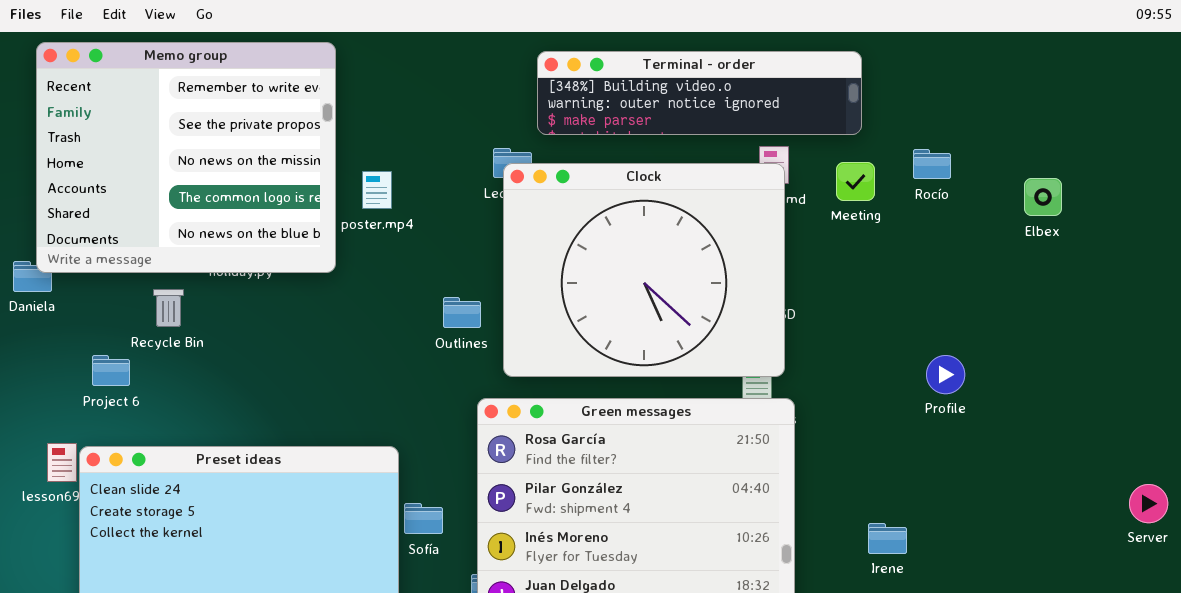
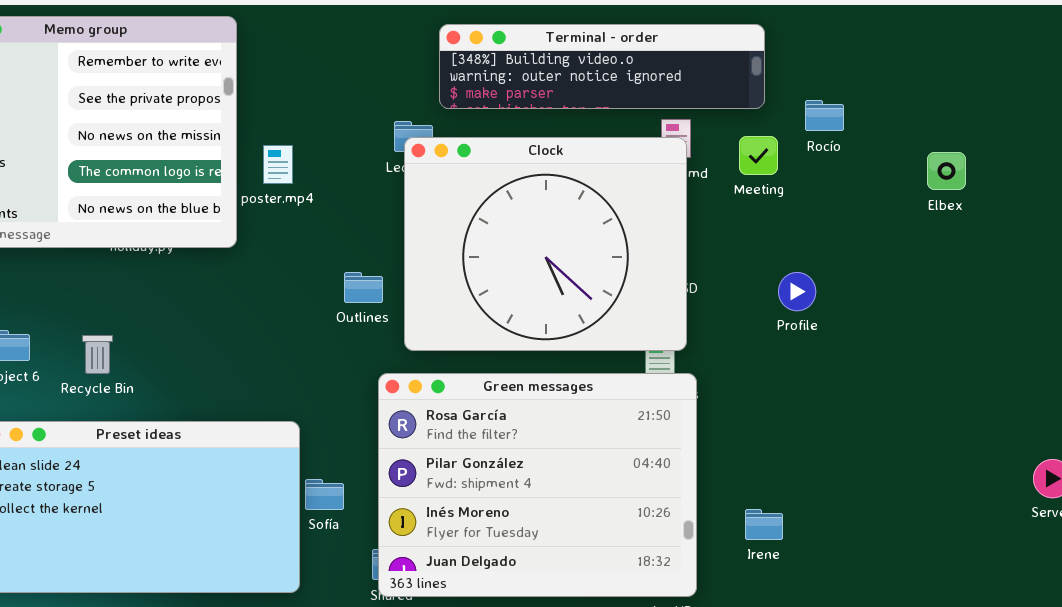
Rocío: [913,149,951,179] -> [805,100,844,131], moved
Recycle Bin: [153,289,184,327] -> [82,335,113,374], moved
Profile: [926,355,965,394] -> [778,272,816,311], moved
Irene: [868,523,907,554] -> [745,509,783,540], moved

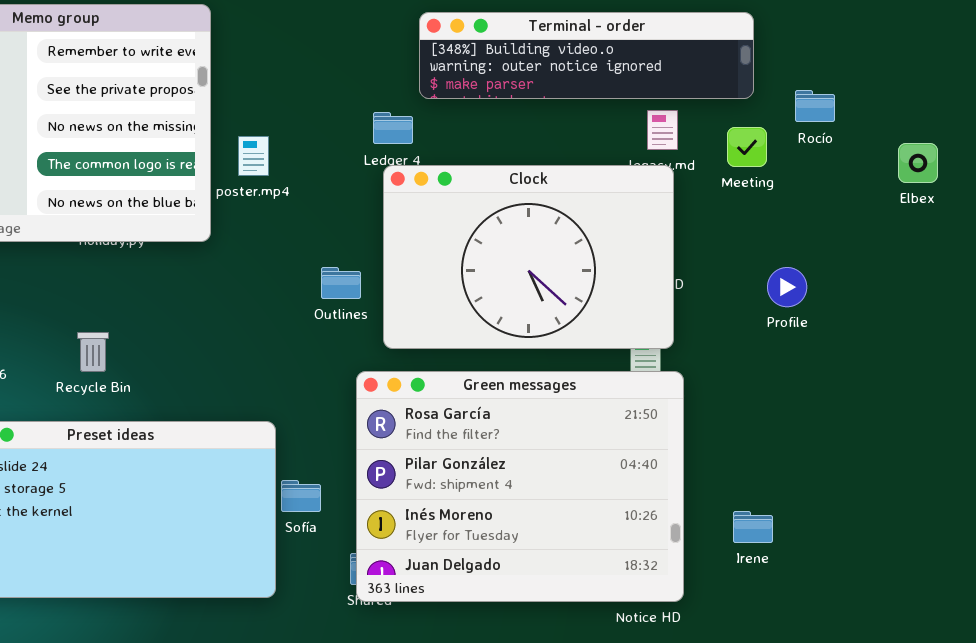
Clock: [404,137,687,351] -> [383,165,674,349], resized
Elbex: [927,152,966,190] -> [898,143,938,183], moved
Recycle Bin: [82,335,113,374] -> [77,332,109,372], moved

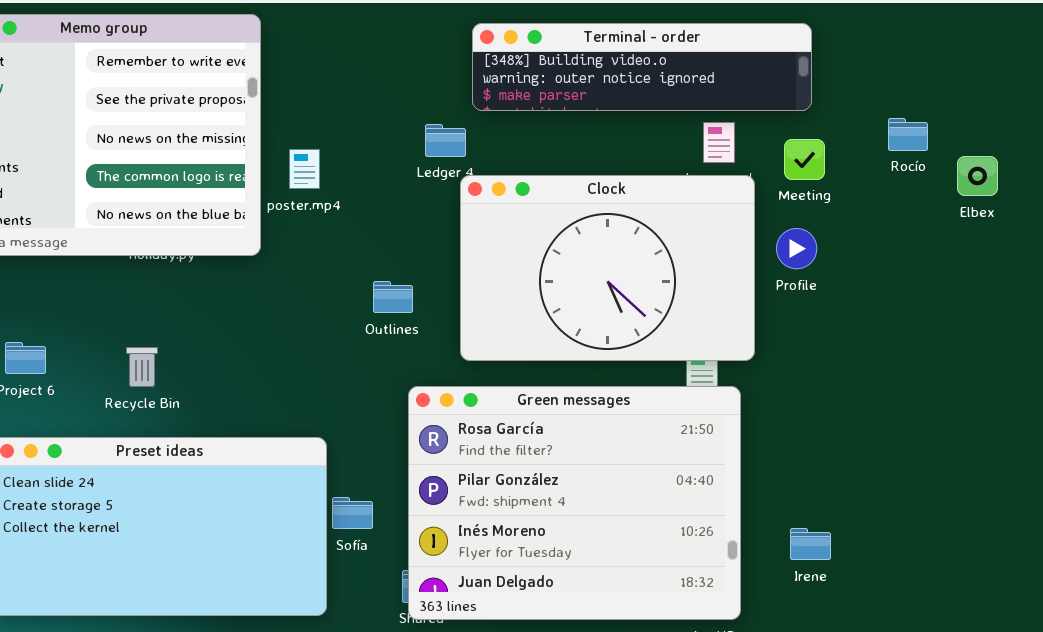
Rocío: [795,90,835,122] -> [888,118,928,151], moved
Clock: [383,165,674,349] -> [460,175,755,361], moved
Profile: [767,267,807,307] -> [776,228,817,269], moved

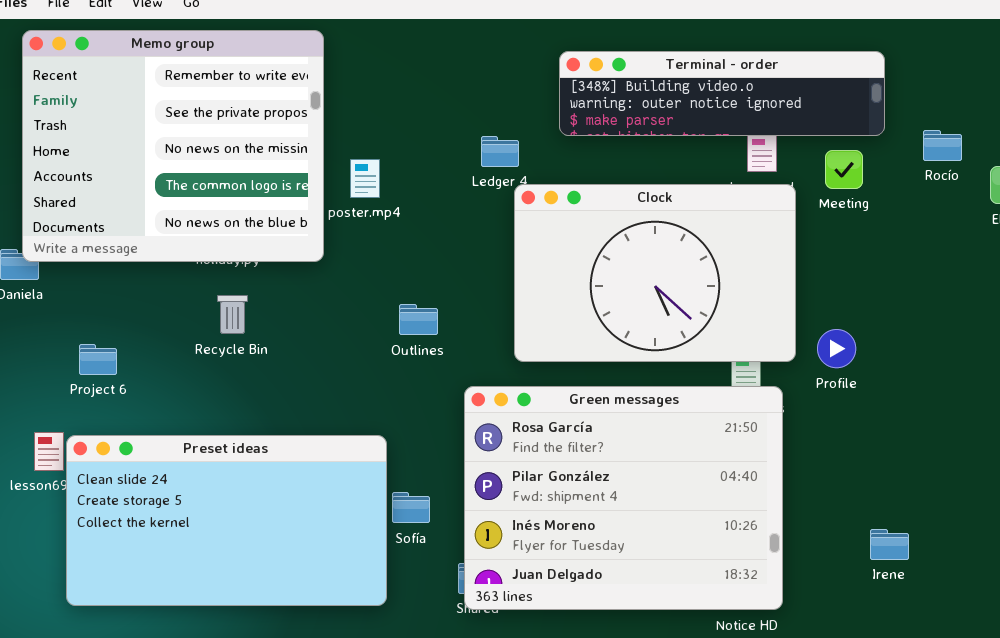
Terminal - order: [472,23,812,111] -> [559,51,885,136], moved
Profile: [776,228,817,269] -> [817,329,856,368], moved
Outlines: [373,281,413,313] -> [399,304,438,335], moved
Recycle Bin: [126,347,158,387] -> [217,295,248,334], moved
Irene: [790,528,831,560] -> [870,529,909,560], moved

